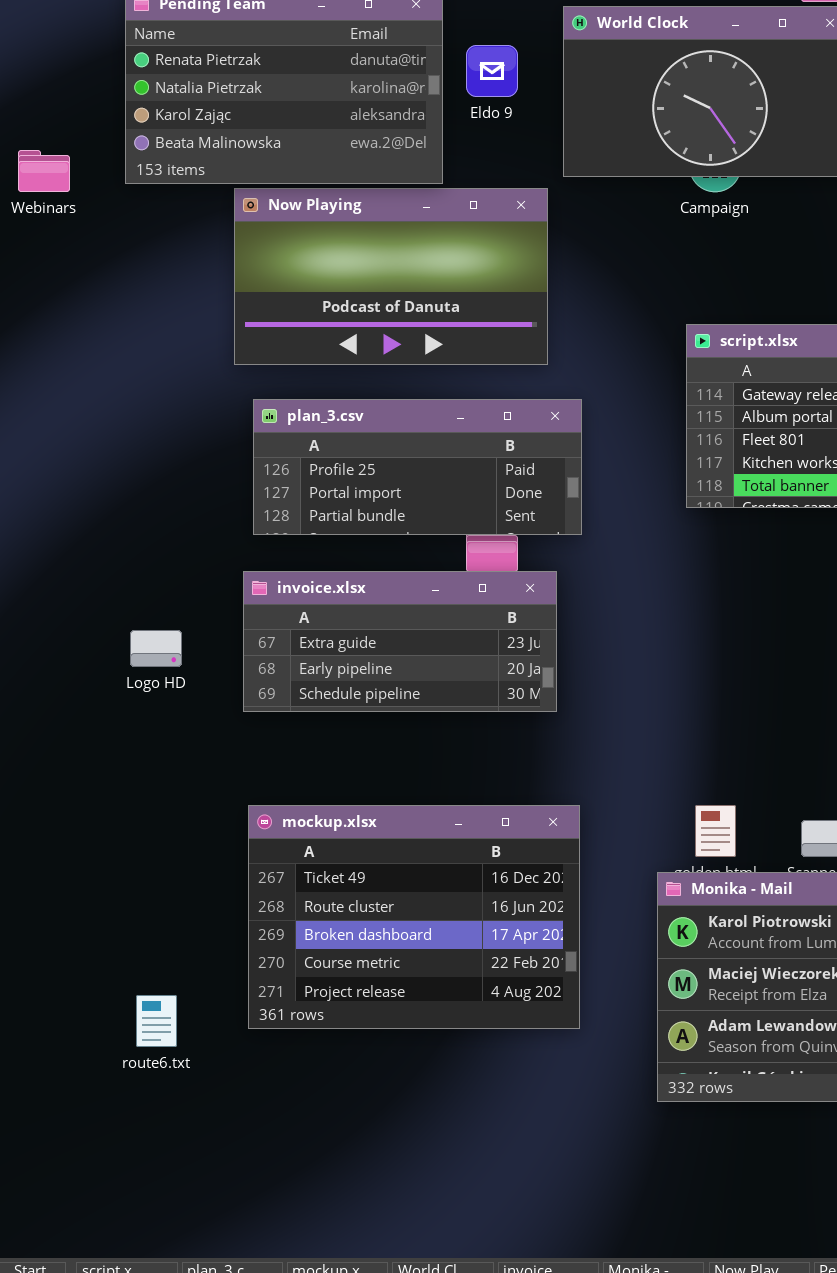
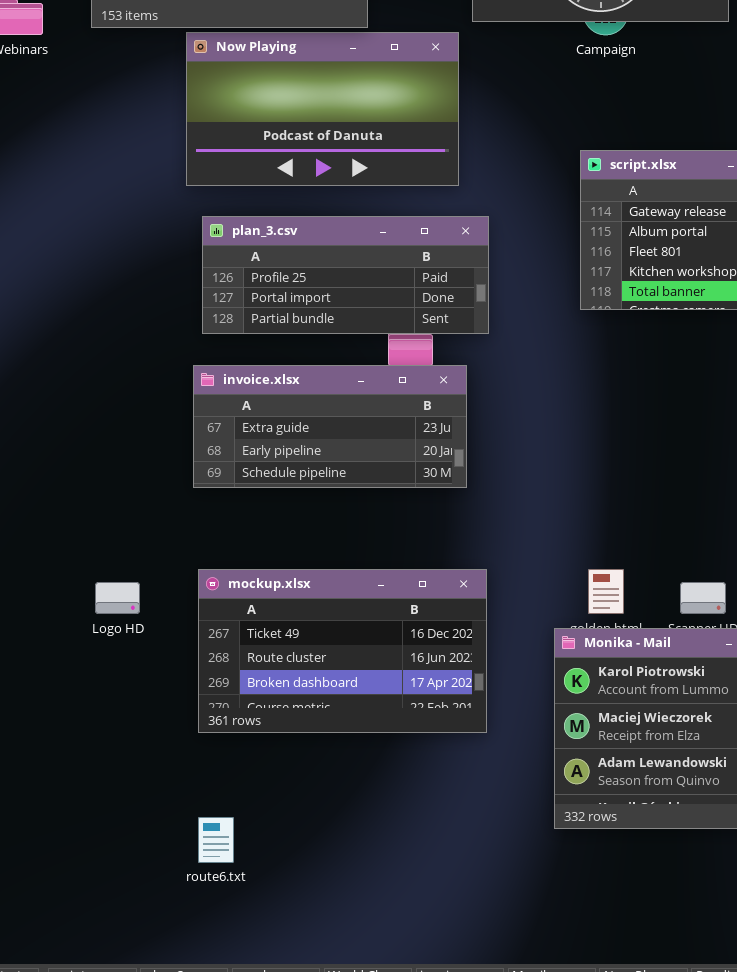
Logo HD: [130,630,182,667] -> [95,582,140,614], moved
mockup.xlsx: [248,805,580,1029] -> [198,569,487,733], resized
route6.txt: [136,995,177,1047] -> [198,817,234,863], moved

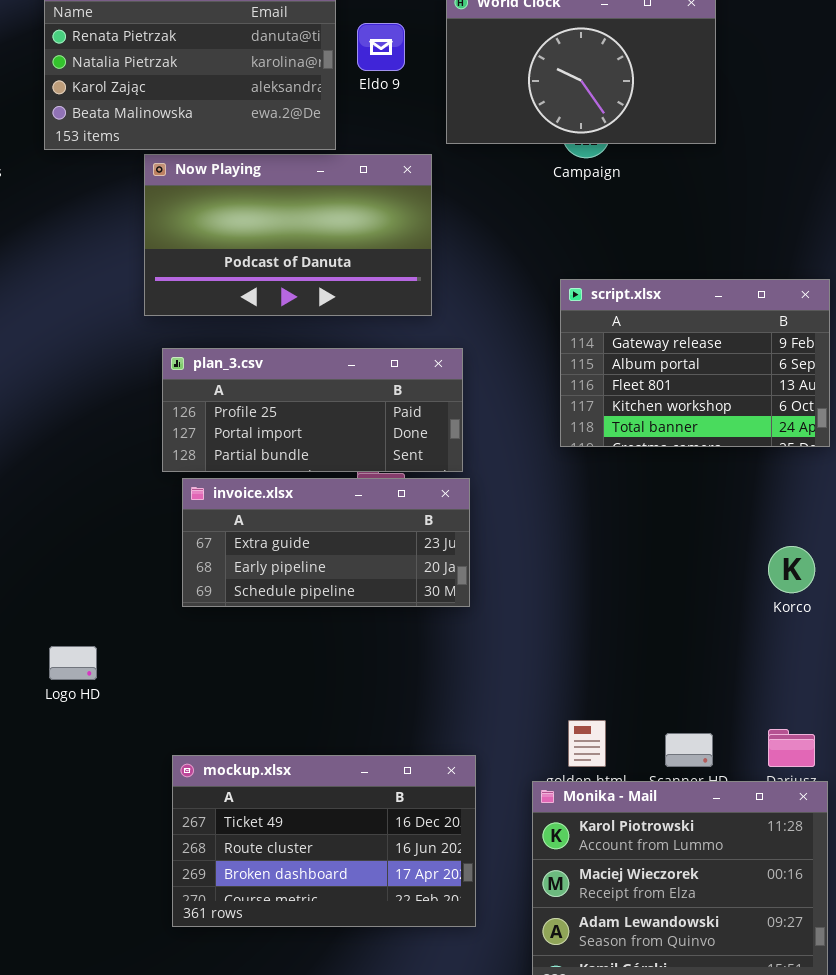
invoice.xlsx: [193,365,467,488] -> [182,478,470,607], moved
mockup.xlsx: [198,569,487,733] -> [172,755,476,927], moved
Logo HD: [95,582,140,614] -> [49,646,97,680], moved

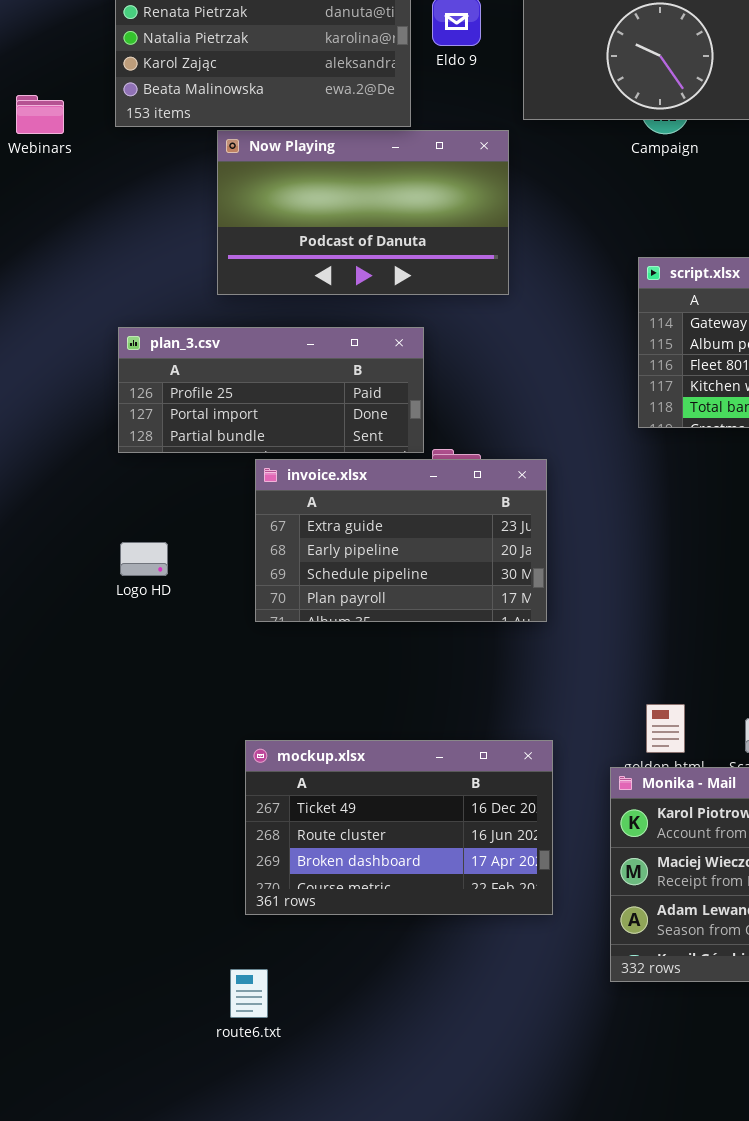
plan_3.csv: [162,348,463,472] -> [118,327,424,453], moved
invoice.xlsx: [182,478,470,607] -> [255,459,547,622], resized
Logo HD: [49,646,97,680] -> [120,542,168,576], moved

